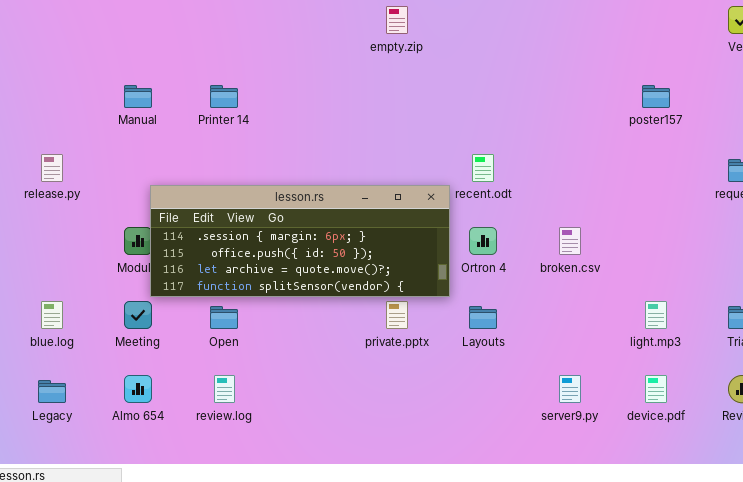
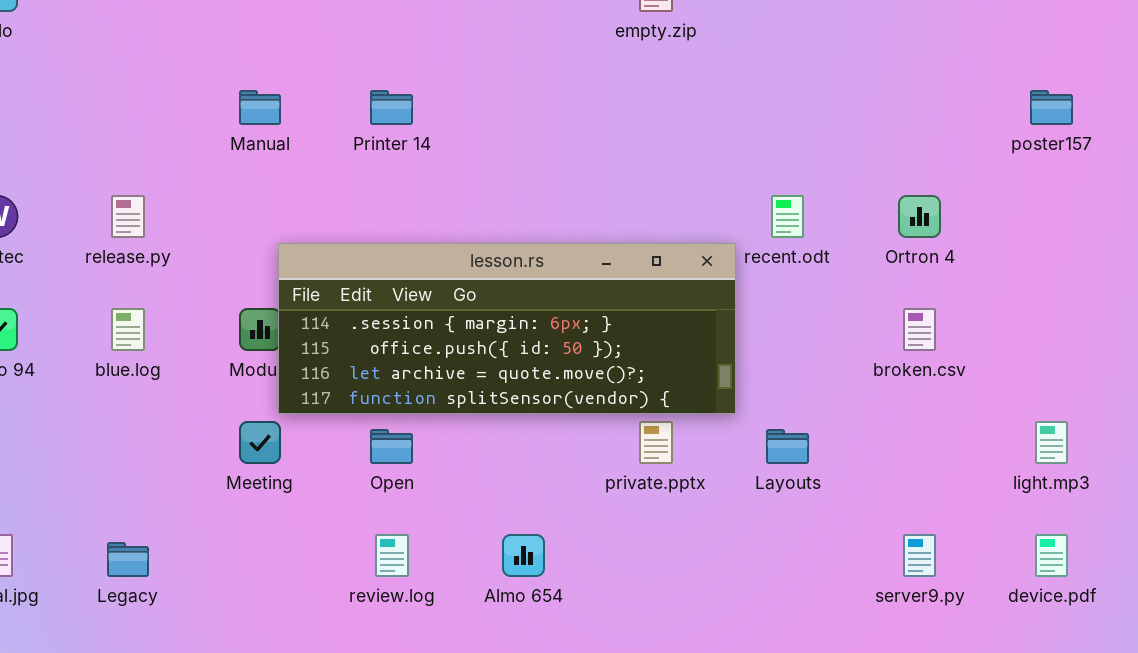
Ortron 4: [469,227,497,255] -> [898,195,941,238], moved
blue.log: [41,301,63,329] -> [111,308,145,351], moved
Almo 654: [124,375,152,403] -> [502,534,545,577], moved

